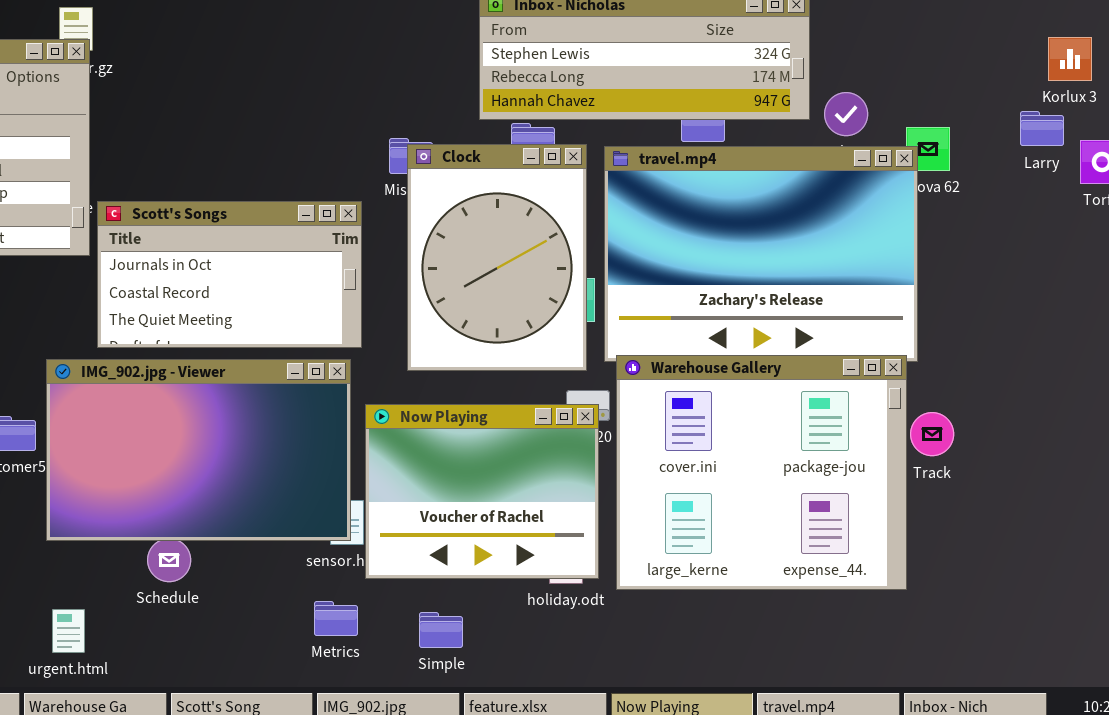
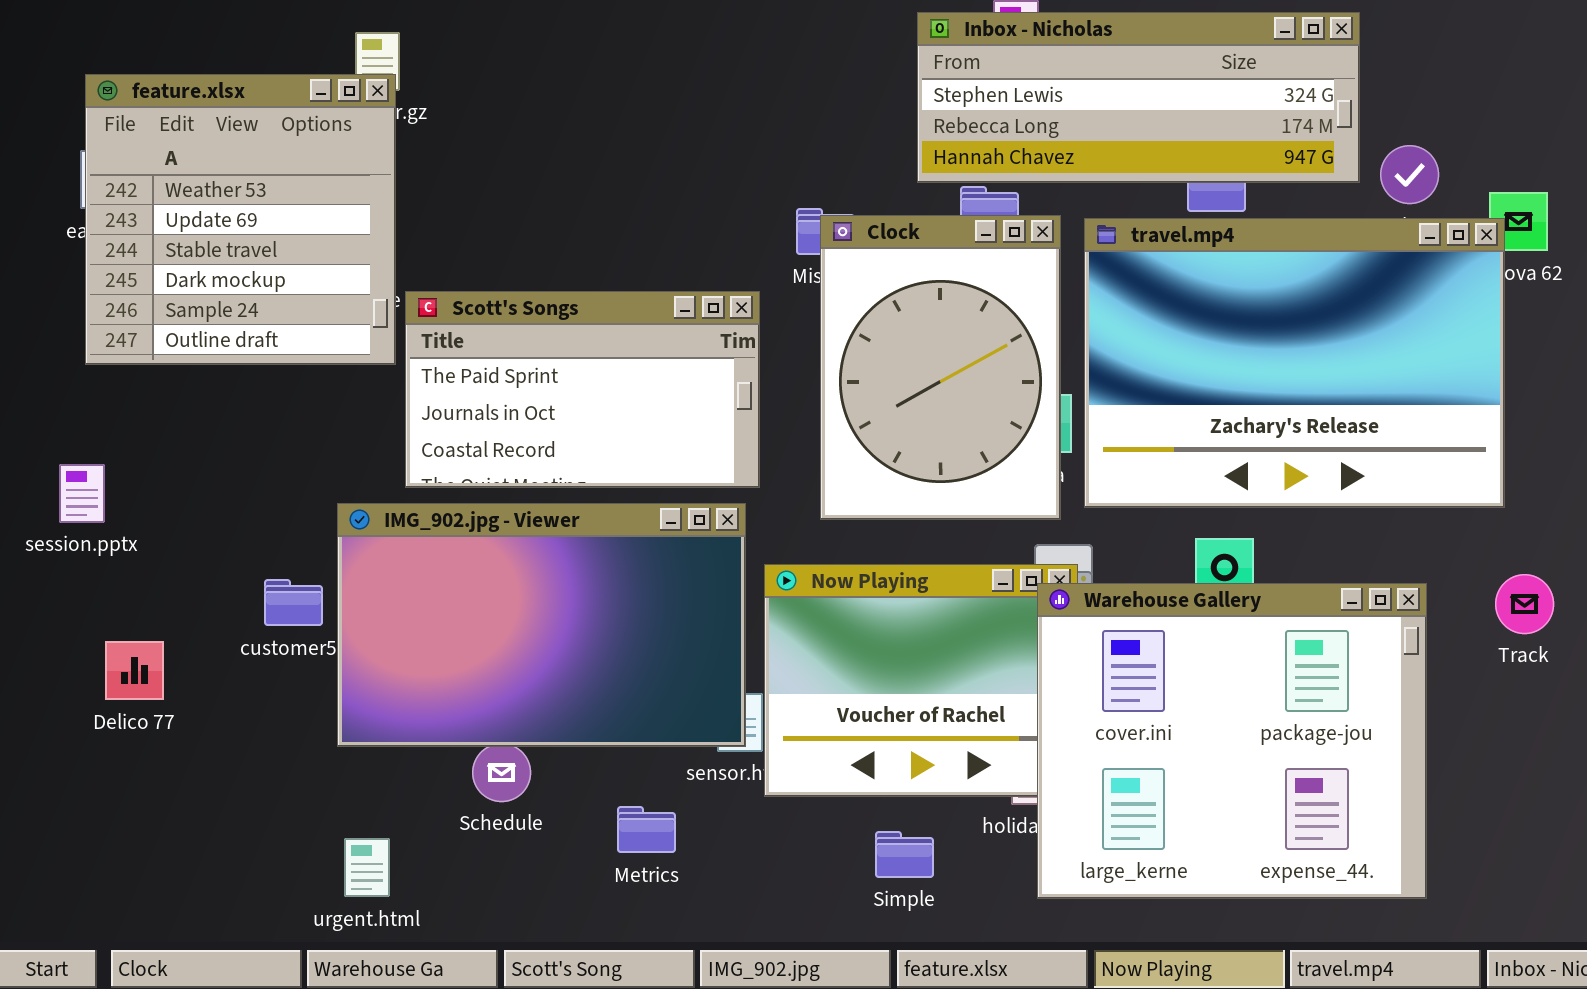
Scott's Songs: [97,201,362,348] -> [405,291,760,488], scrolled up 1 row
Warehouse Gallery: [616,355,907,590] -> [1037,583,1427,899], moved
Metrics: [314,601,358,636] -> [617,806,676,853], moved
Simple: [419,612,463,648] -> [875,831,934,878], moved

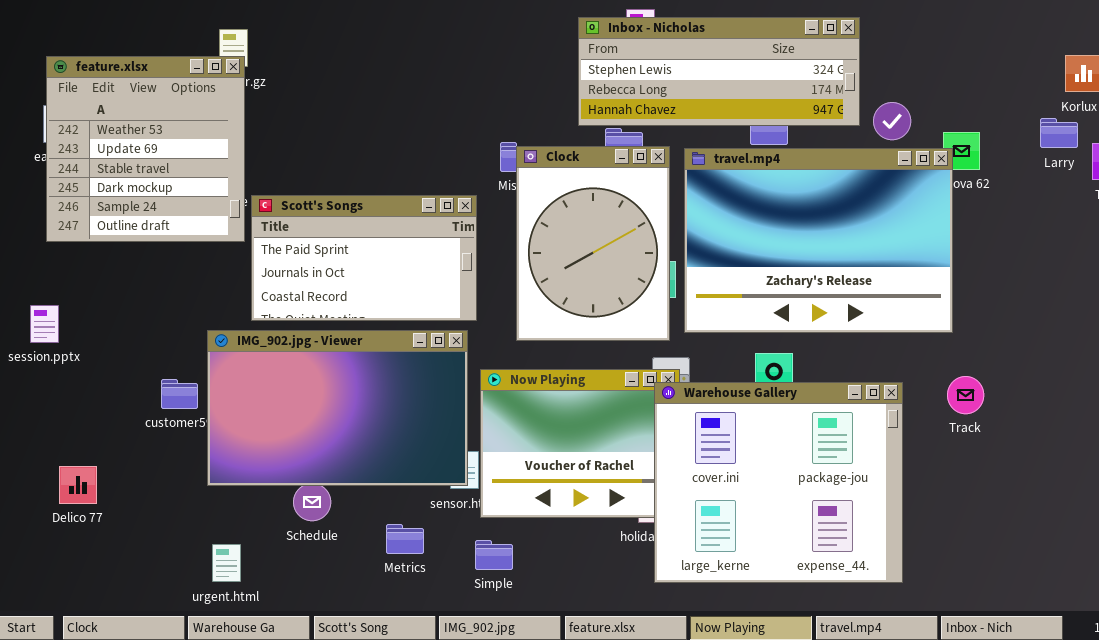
Delico 77: [105,641,164,700] -> [59,466,97,504], moved
Simple: [875,831,934,878] -> [475,540,513,570], moved

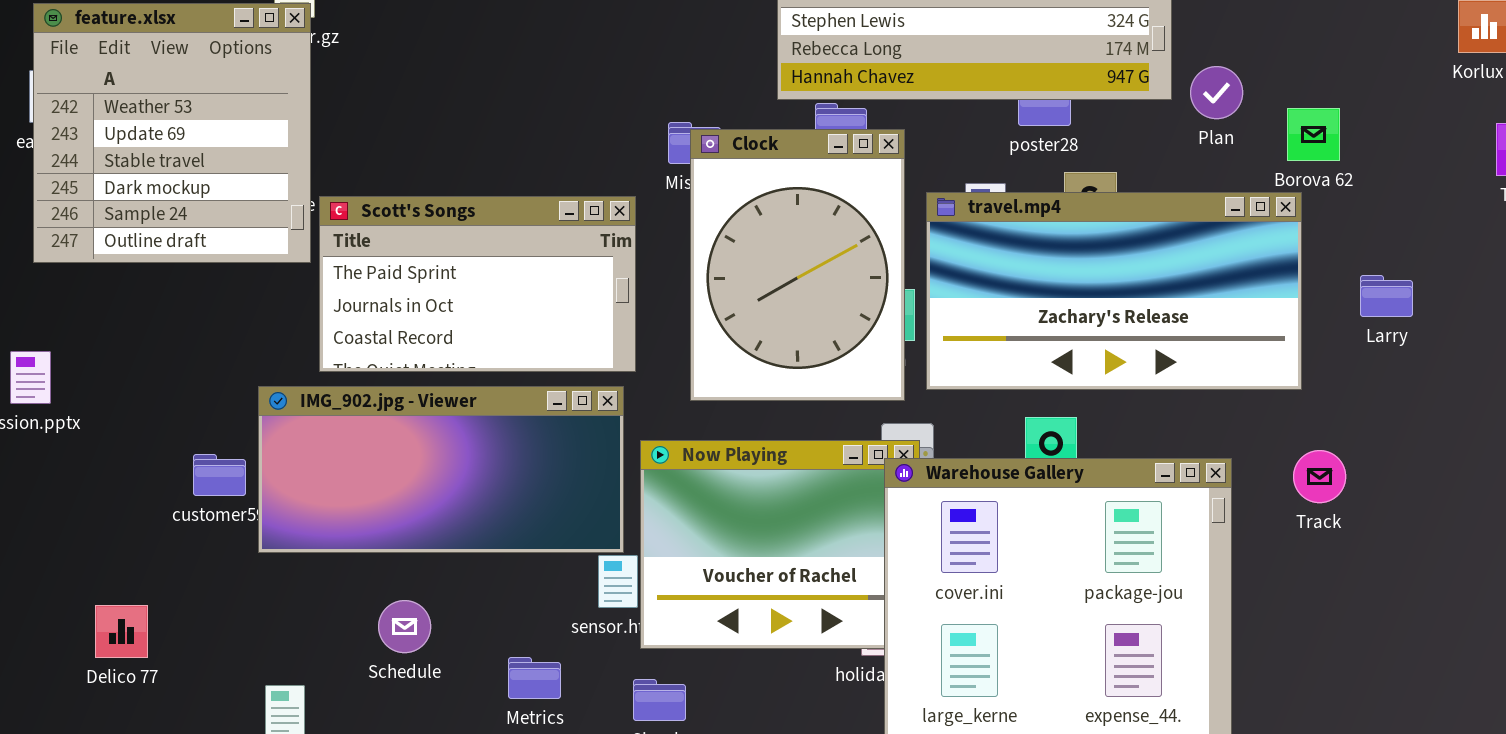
Larry: [1040,118,1078,148] -> [1360,275,1413,317], moved
travel.mp4: [684,148,953,333] -> [926,192,1302,390], resized
IMG_902.jpg - Viewer: [207,330,468,486] -> [258,386,624,553], resized
Delico 77: [59,466,97,504] -> [95,605,148,658], moved

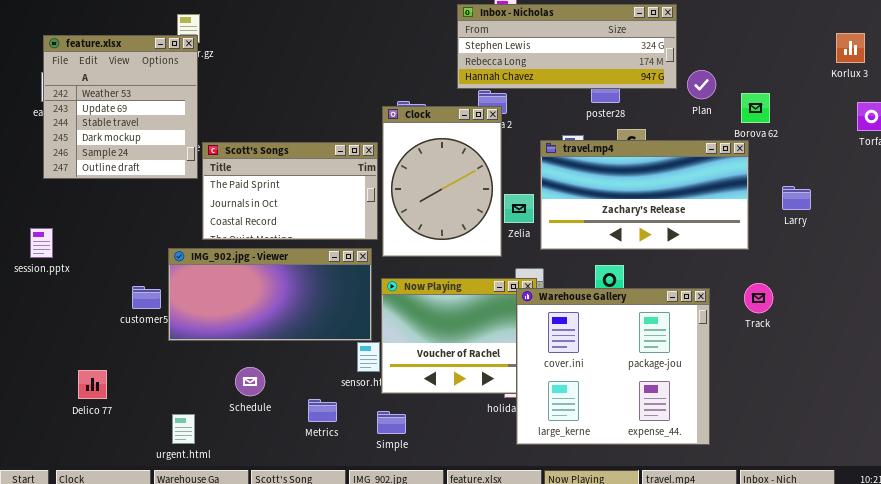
Clock: [690,129,905,401] -> [382,106,502,257], moved

